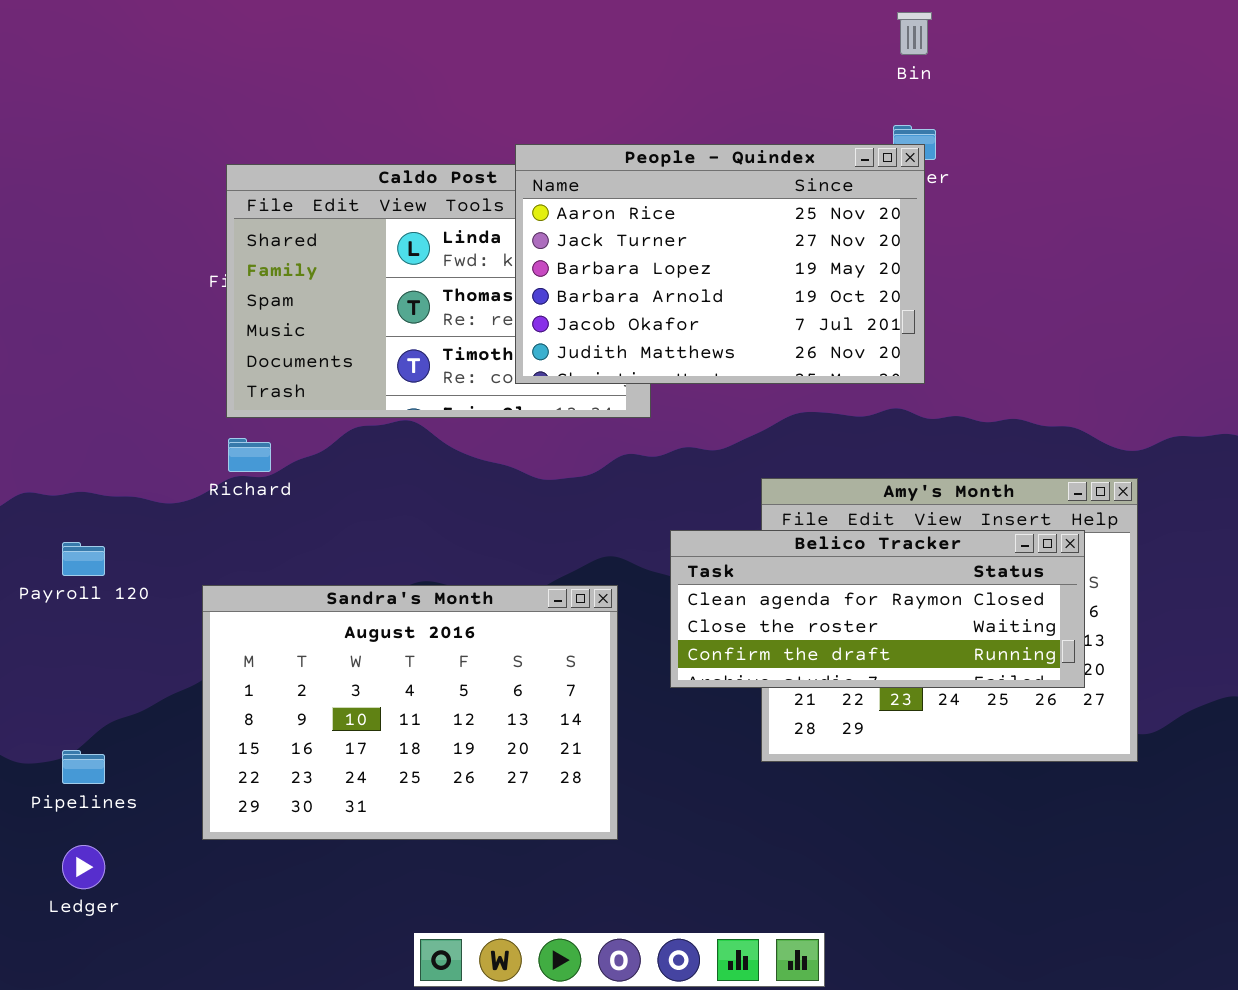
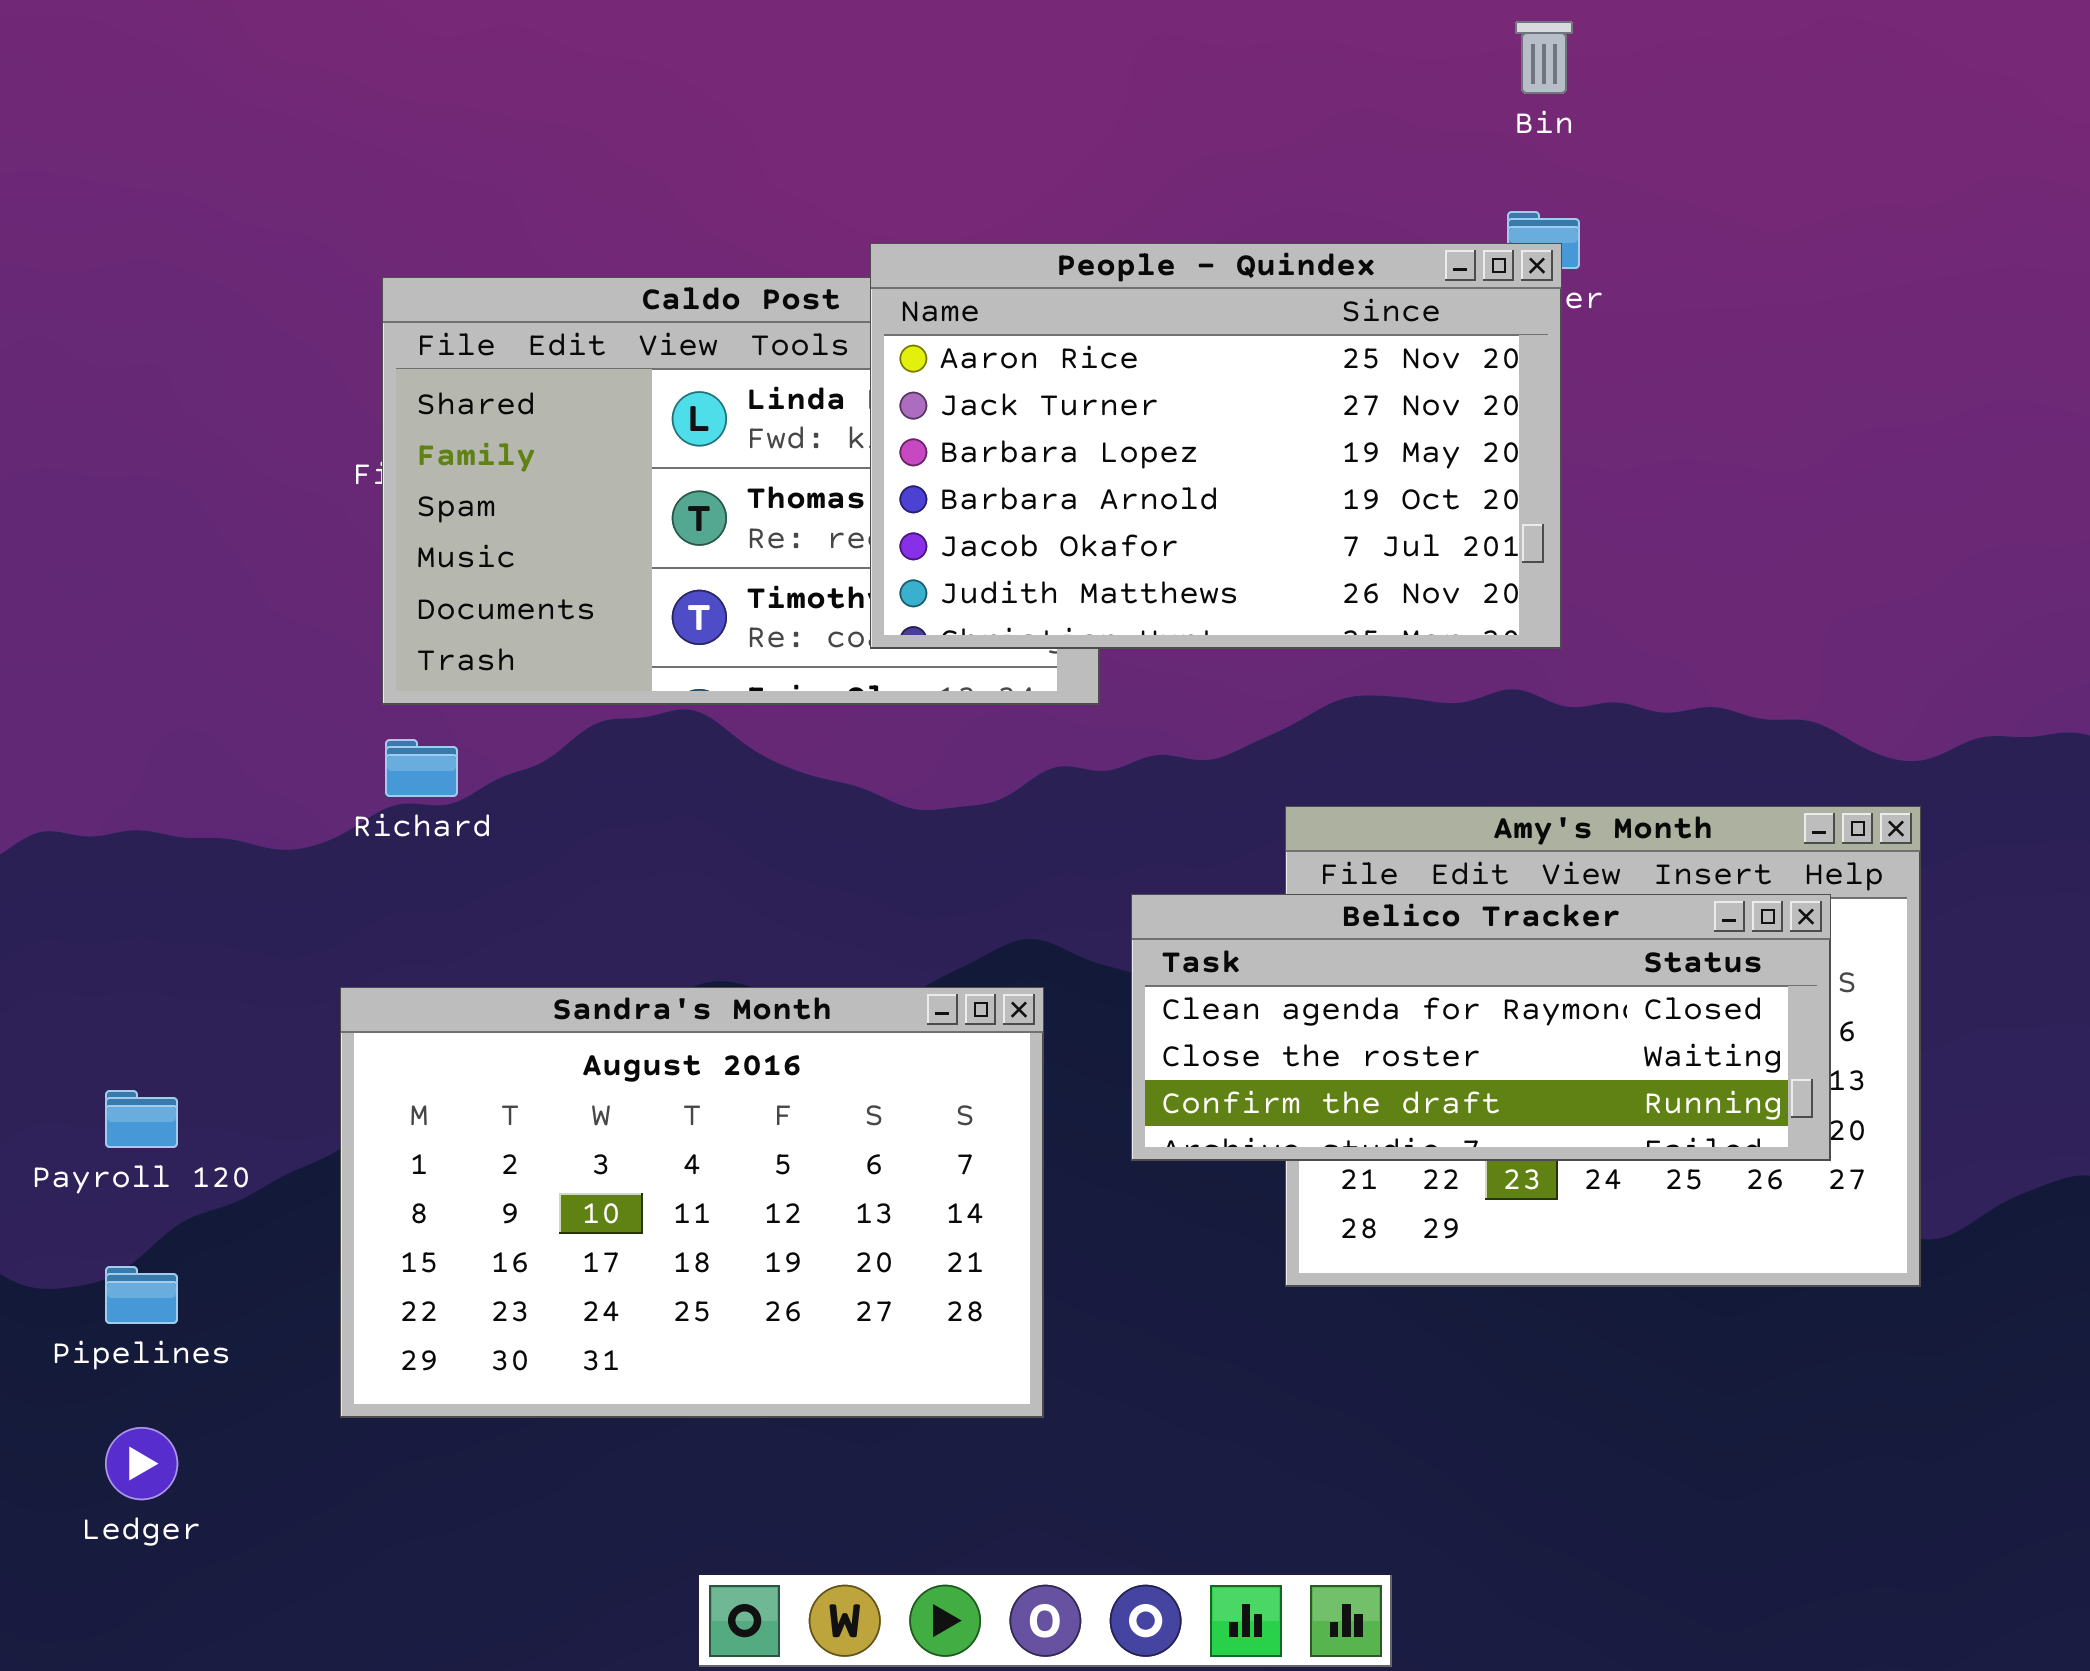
Payroll 120: [62,542,105,576] -> [105,1090,178,1148], moved

